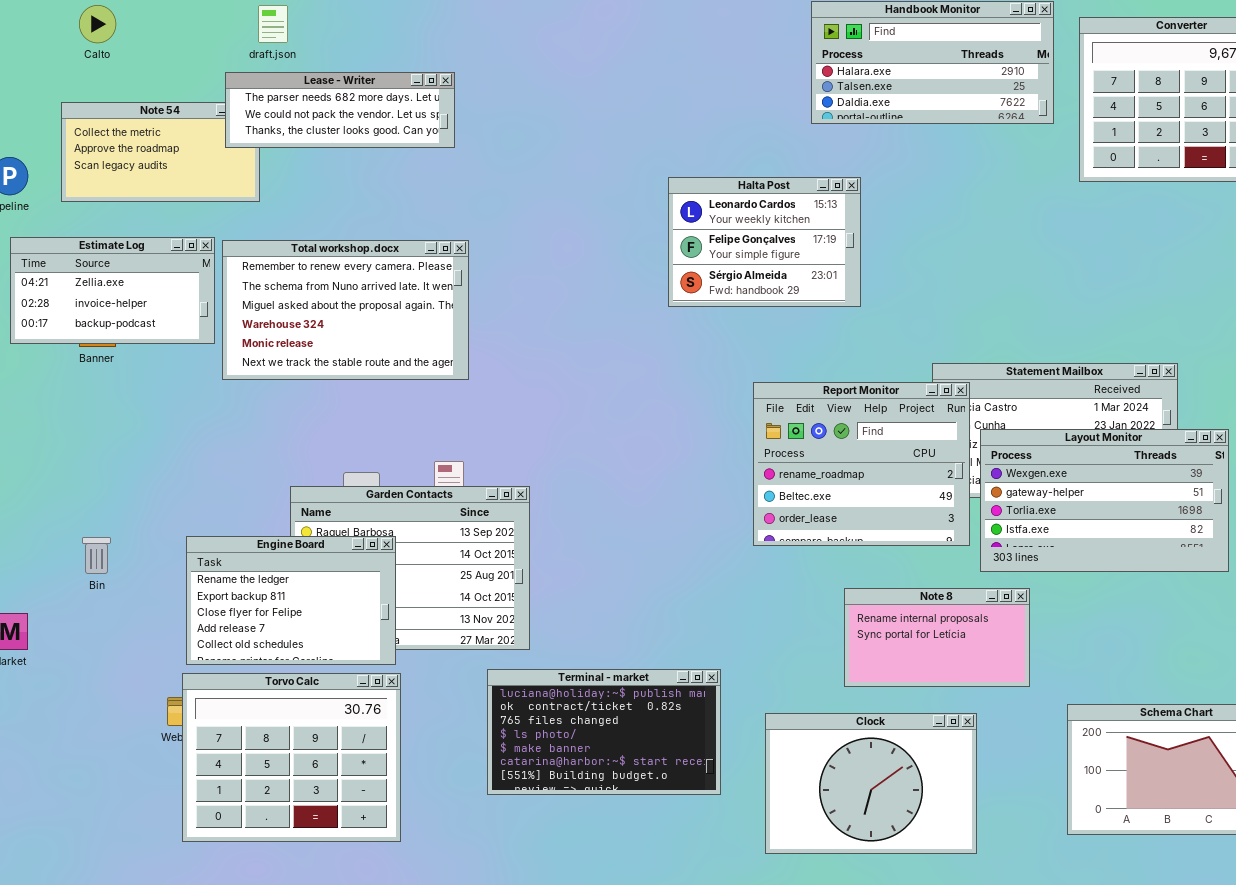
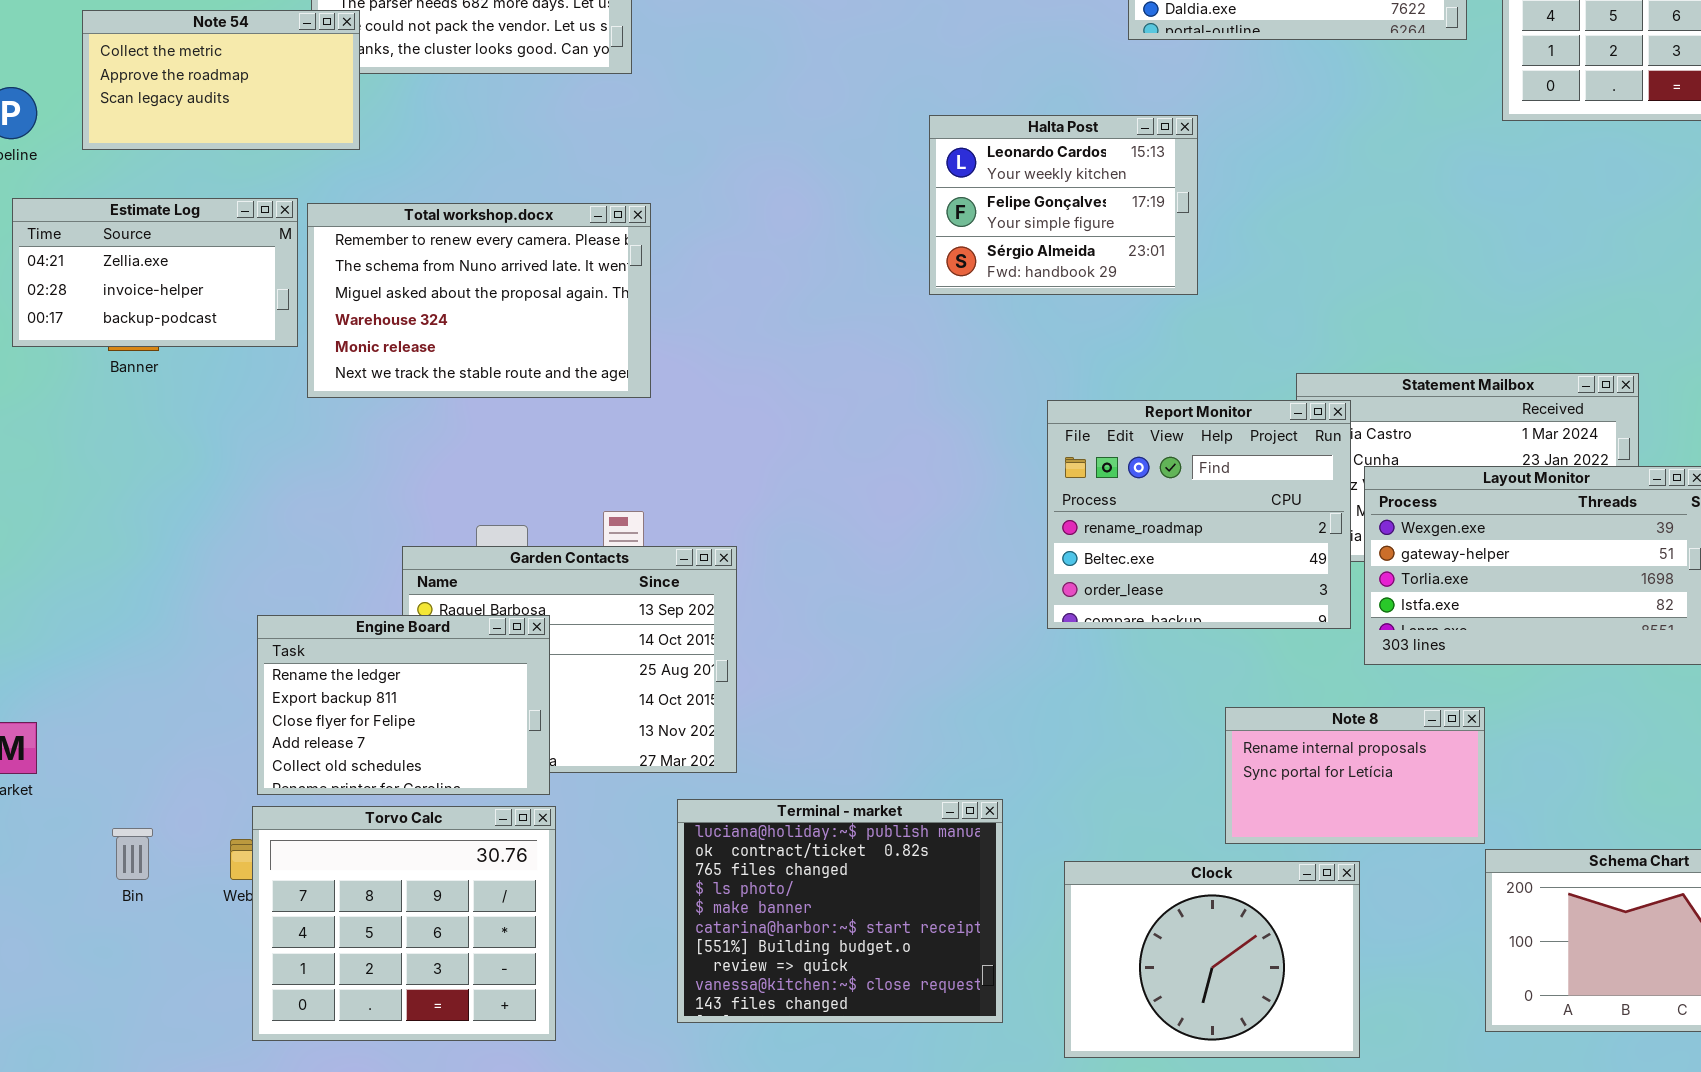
Note 54: [61,102,260,202] -> [82,10,360,150], raised
Bin: [82,537,111,574] -> [112,828,153,880], moved
Note 8: [844,588,1030,687] -> [1225,707,1485,844], moved
Terminal - market: [487,669,721,795] -> [677,799,1003,1023], resized

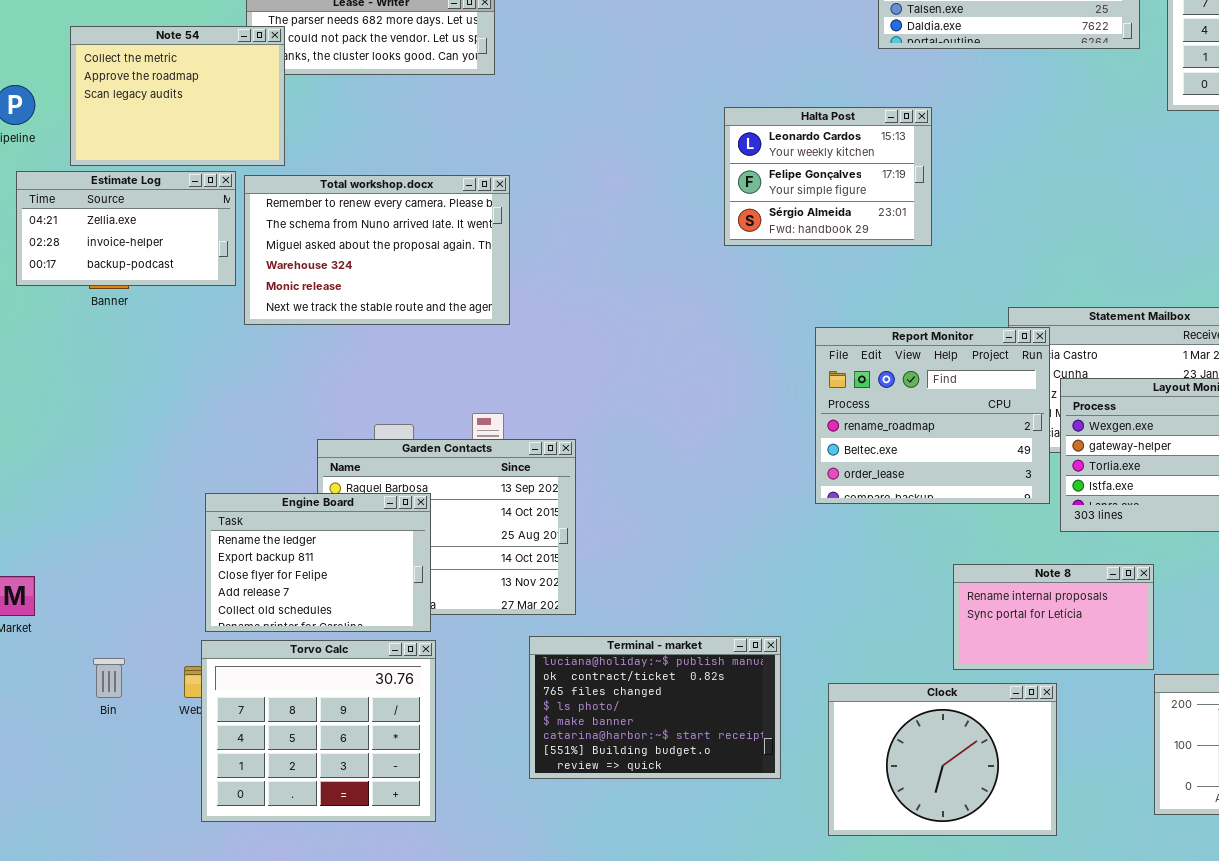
Note 54: [82,10,360,150] -> [70,26,285,166], resized
Terminal - market: [677,799,1003,1023] -> [529,636,781,779], resized

